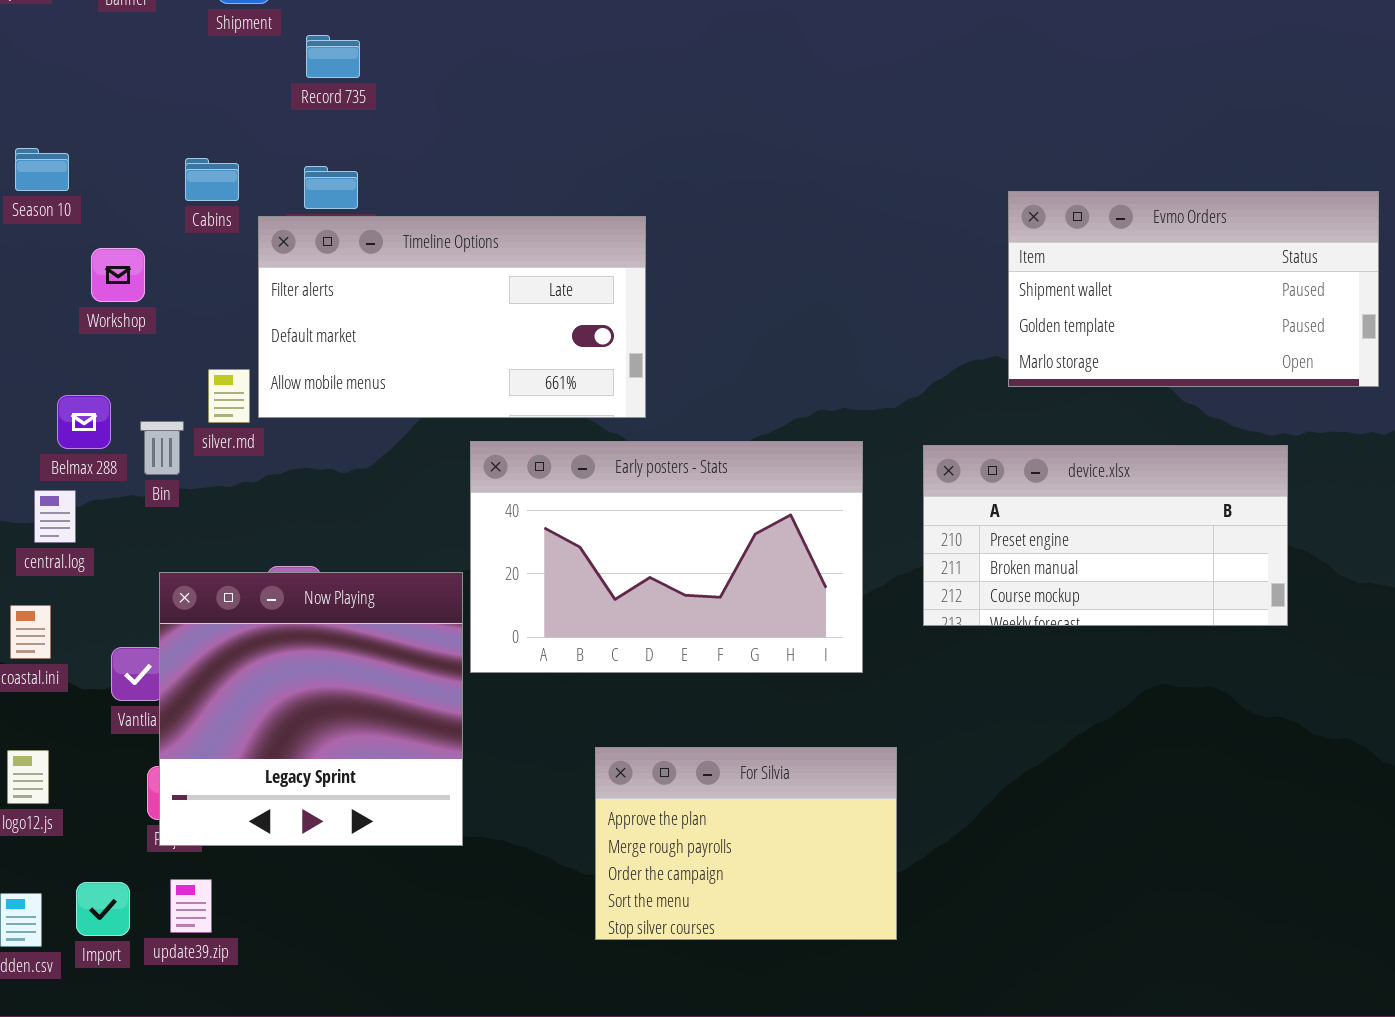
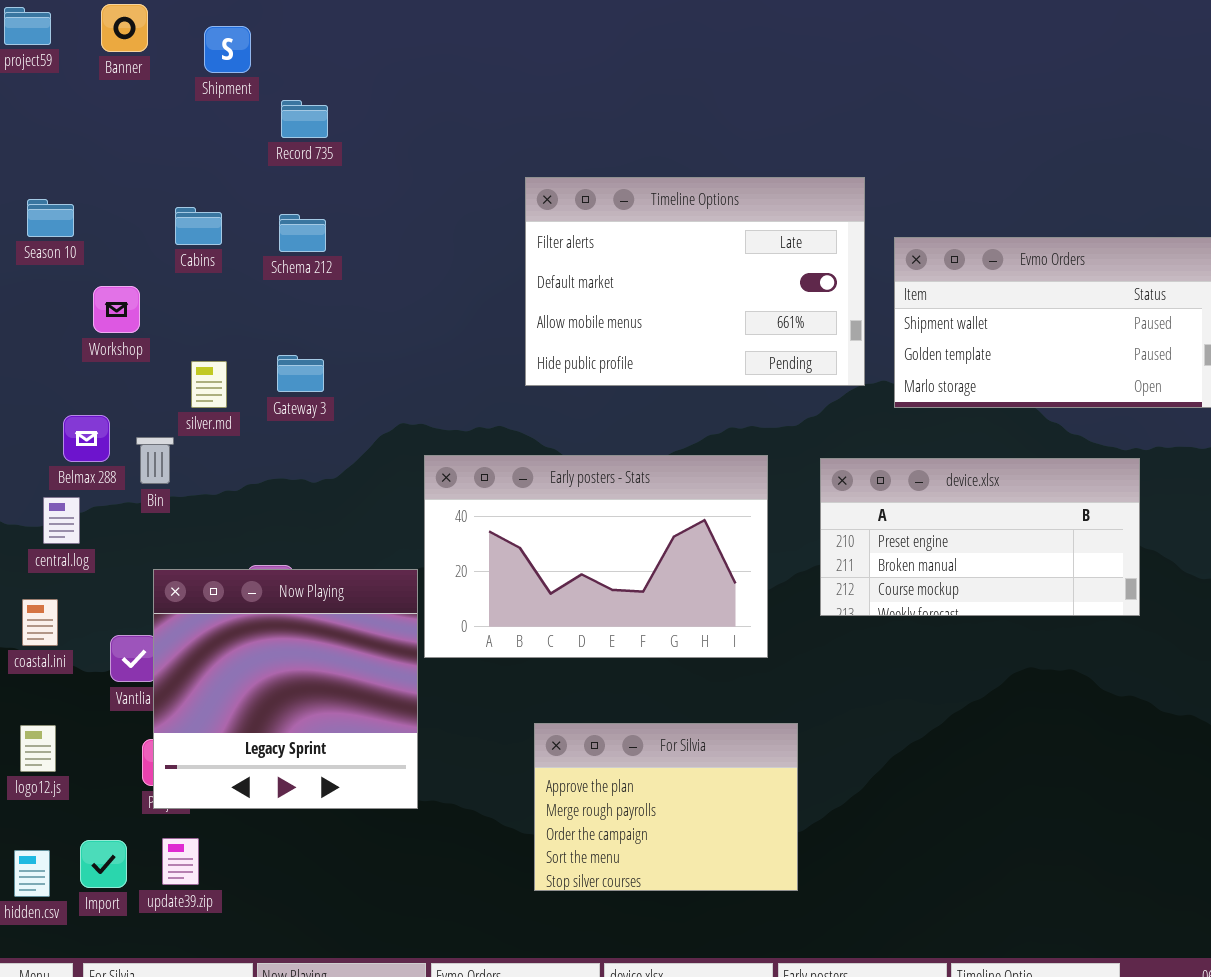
Timeline Options: [258,216,646,418] -> [525,177,865,386], moved, resized
silver.md: [208,369,250,423] -> [191,361,227,408], moved

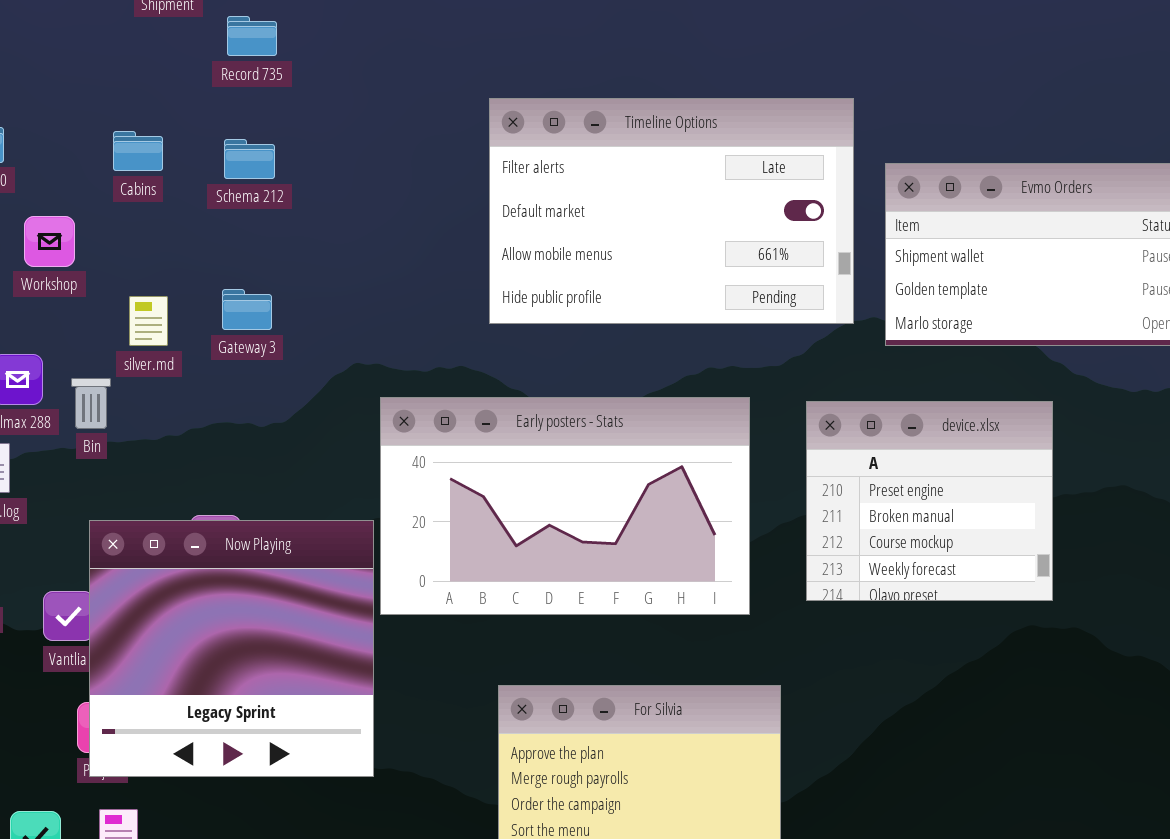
device.xlsx: [820,458,1140,616] -> [806,401,1053,601], resized

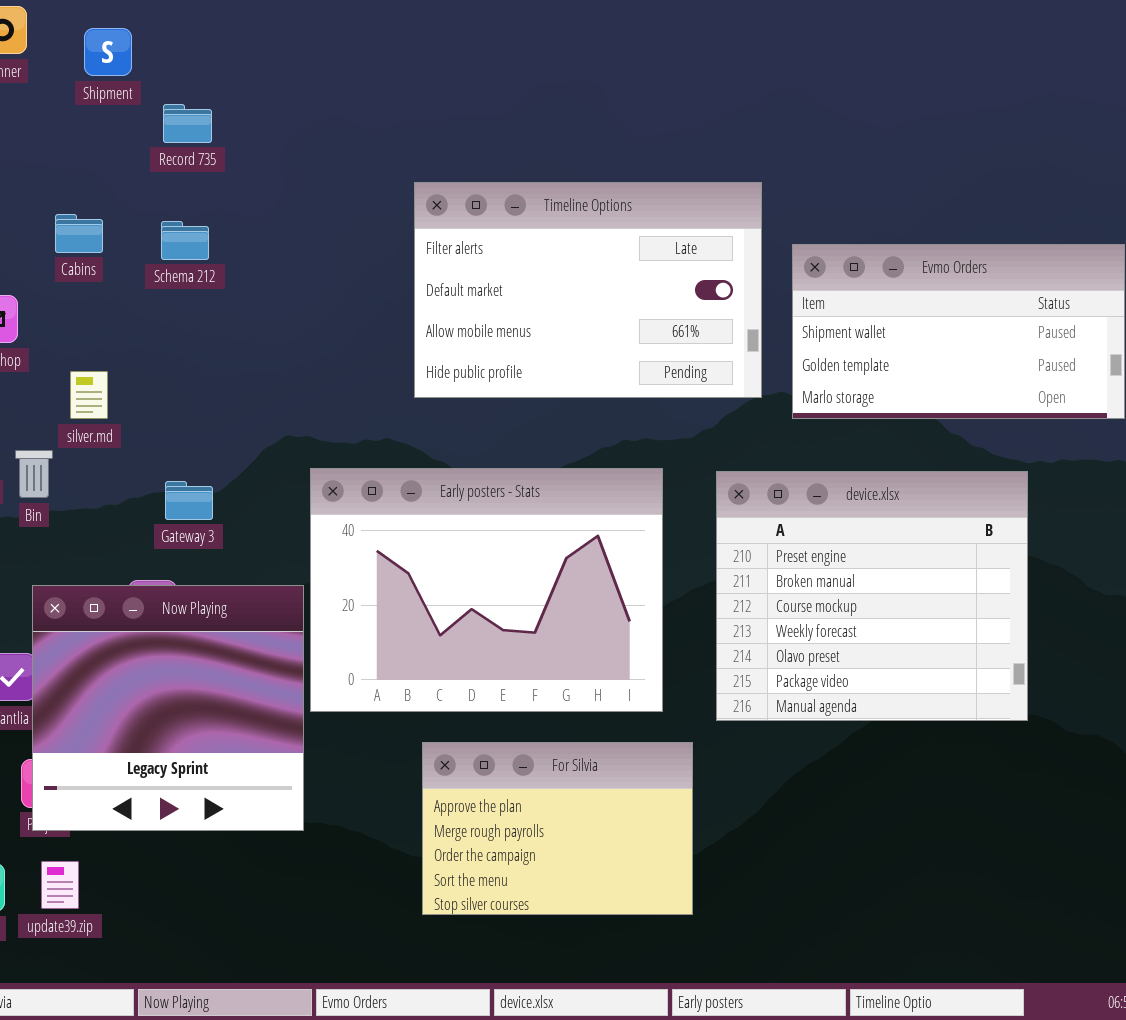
Gateway 3: [222,289,272,330] -> [165,481,213,520], moved
Early posters - Stats: [380,397,750,615] -> [310,468,663,712], resized
device.xlsx: [806,401,1053,601] -> [716,471,1028,721], resized

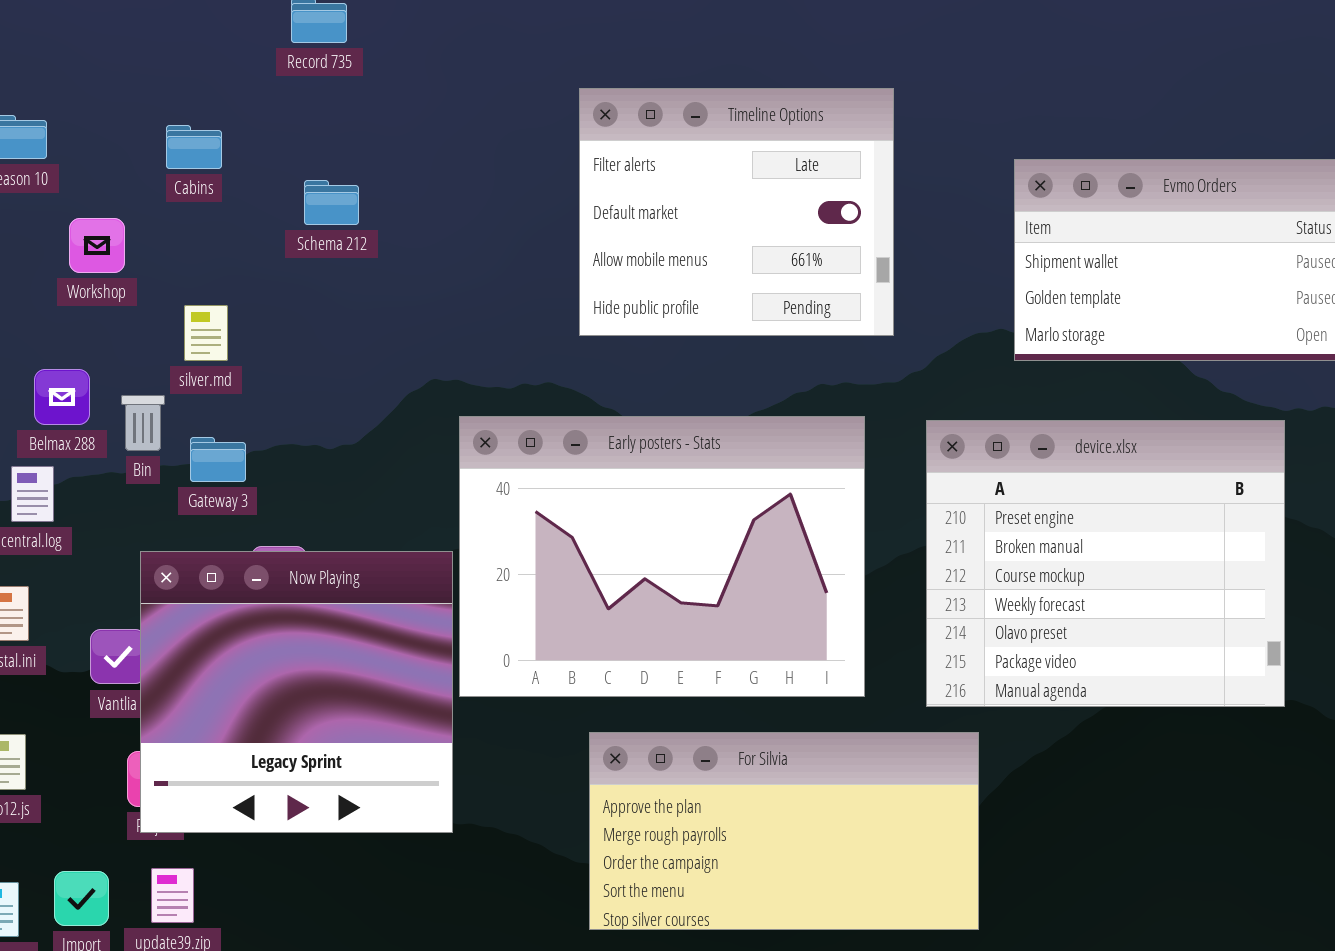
Timeline Options: [414,182,762,398] -> [579,88,894,336], resized
Schema 212: [161,221,209,260] -> [304,180,359,225], moved
Gateway 3: [165,481,213,520] -> [190,437,246,482], moved
For Silvia: [422,742,693,915] -> [589,732,979,930], resized

